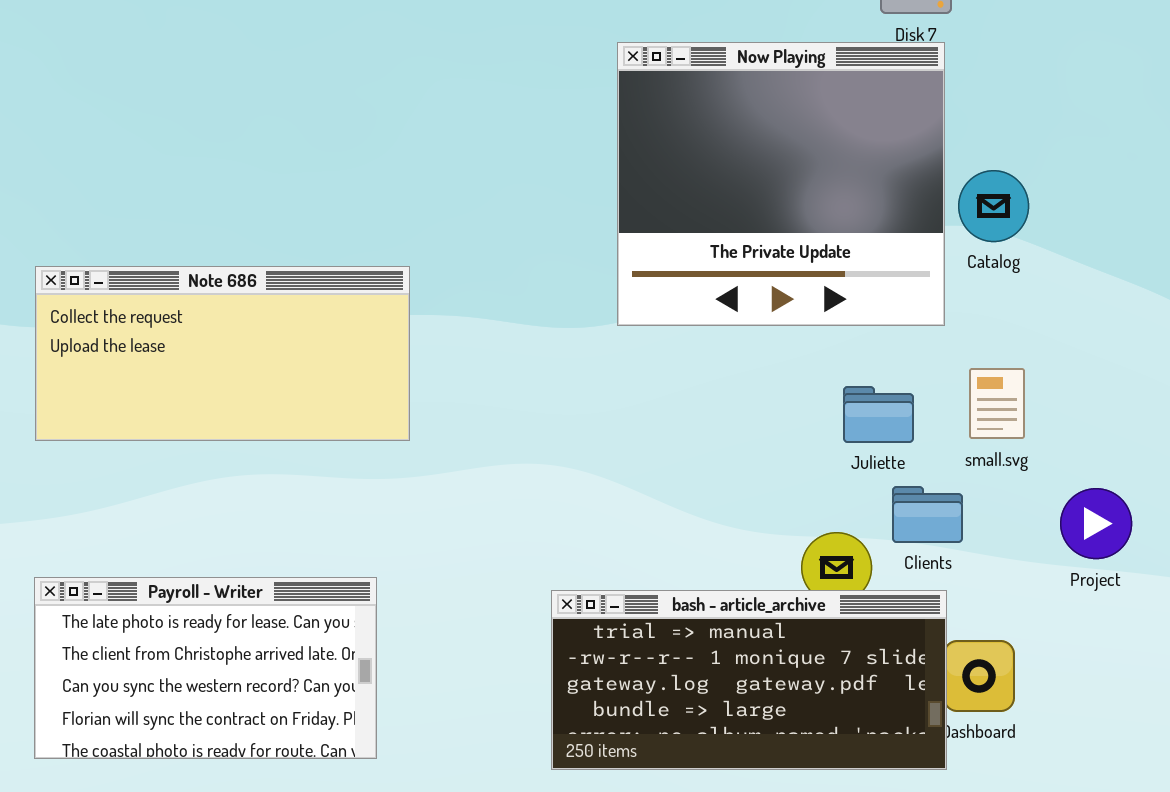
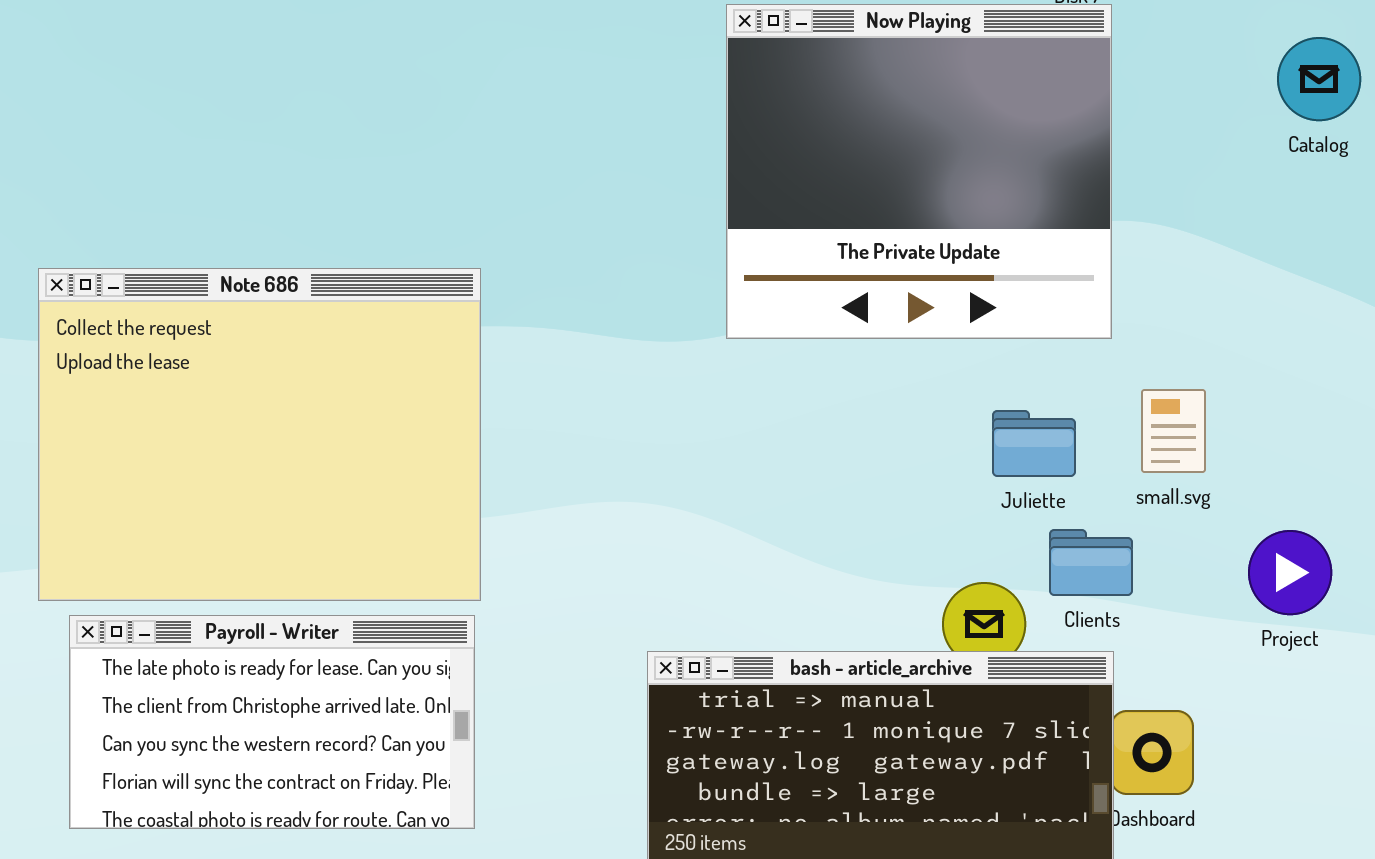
Catalog: [958,170,1029,242] -> [1277,37,1361,121], moved
Note 686: [35,266,410,441] -> [38,268,481,601], resized
Payroll - Writer: [34,577,377,759] -> [69,615,475,829], moved

